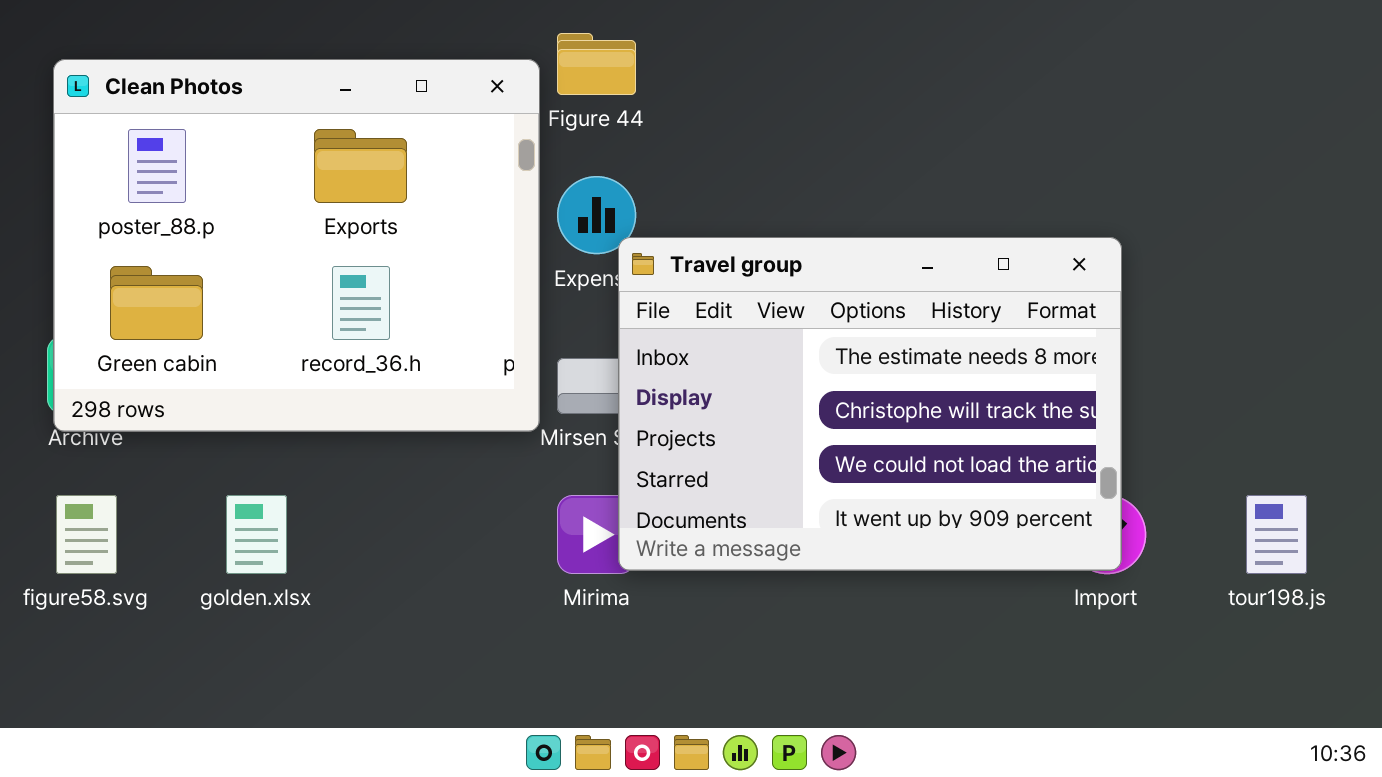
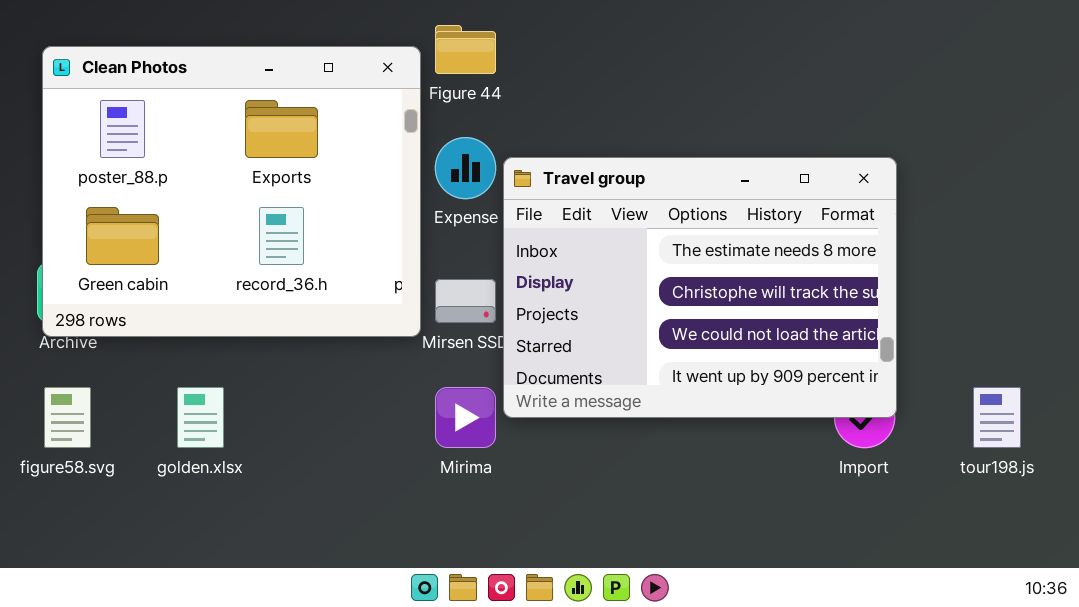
Travel group: [618,237,1122,571] -> [503,157,897,418], moved

